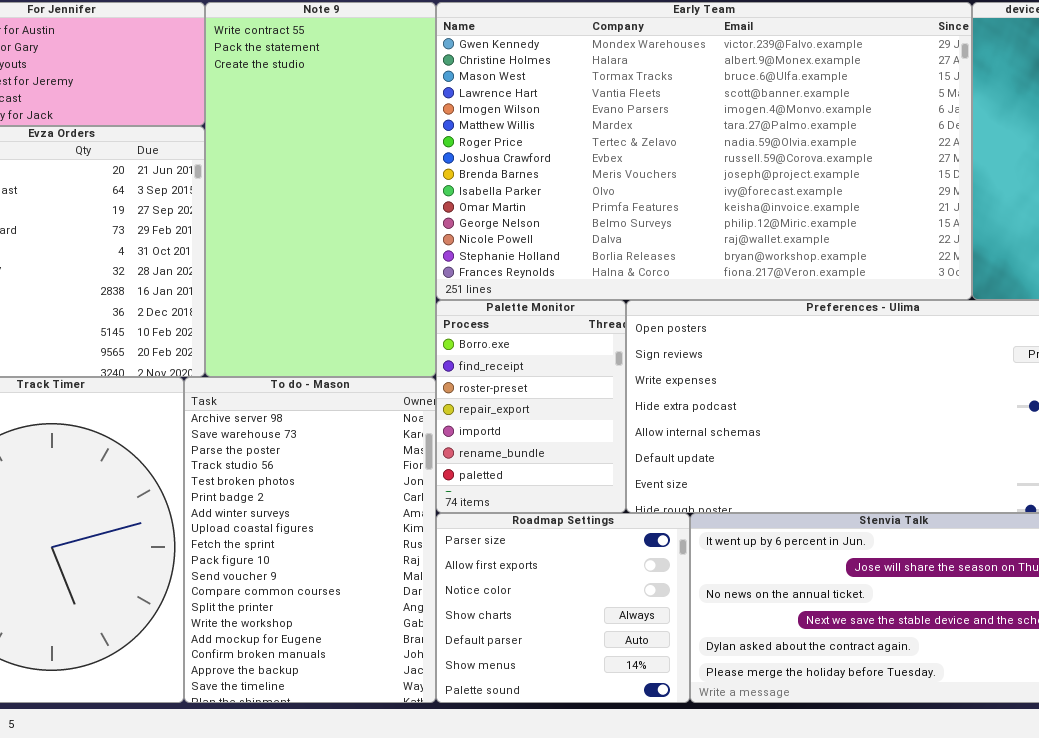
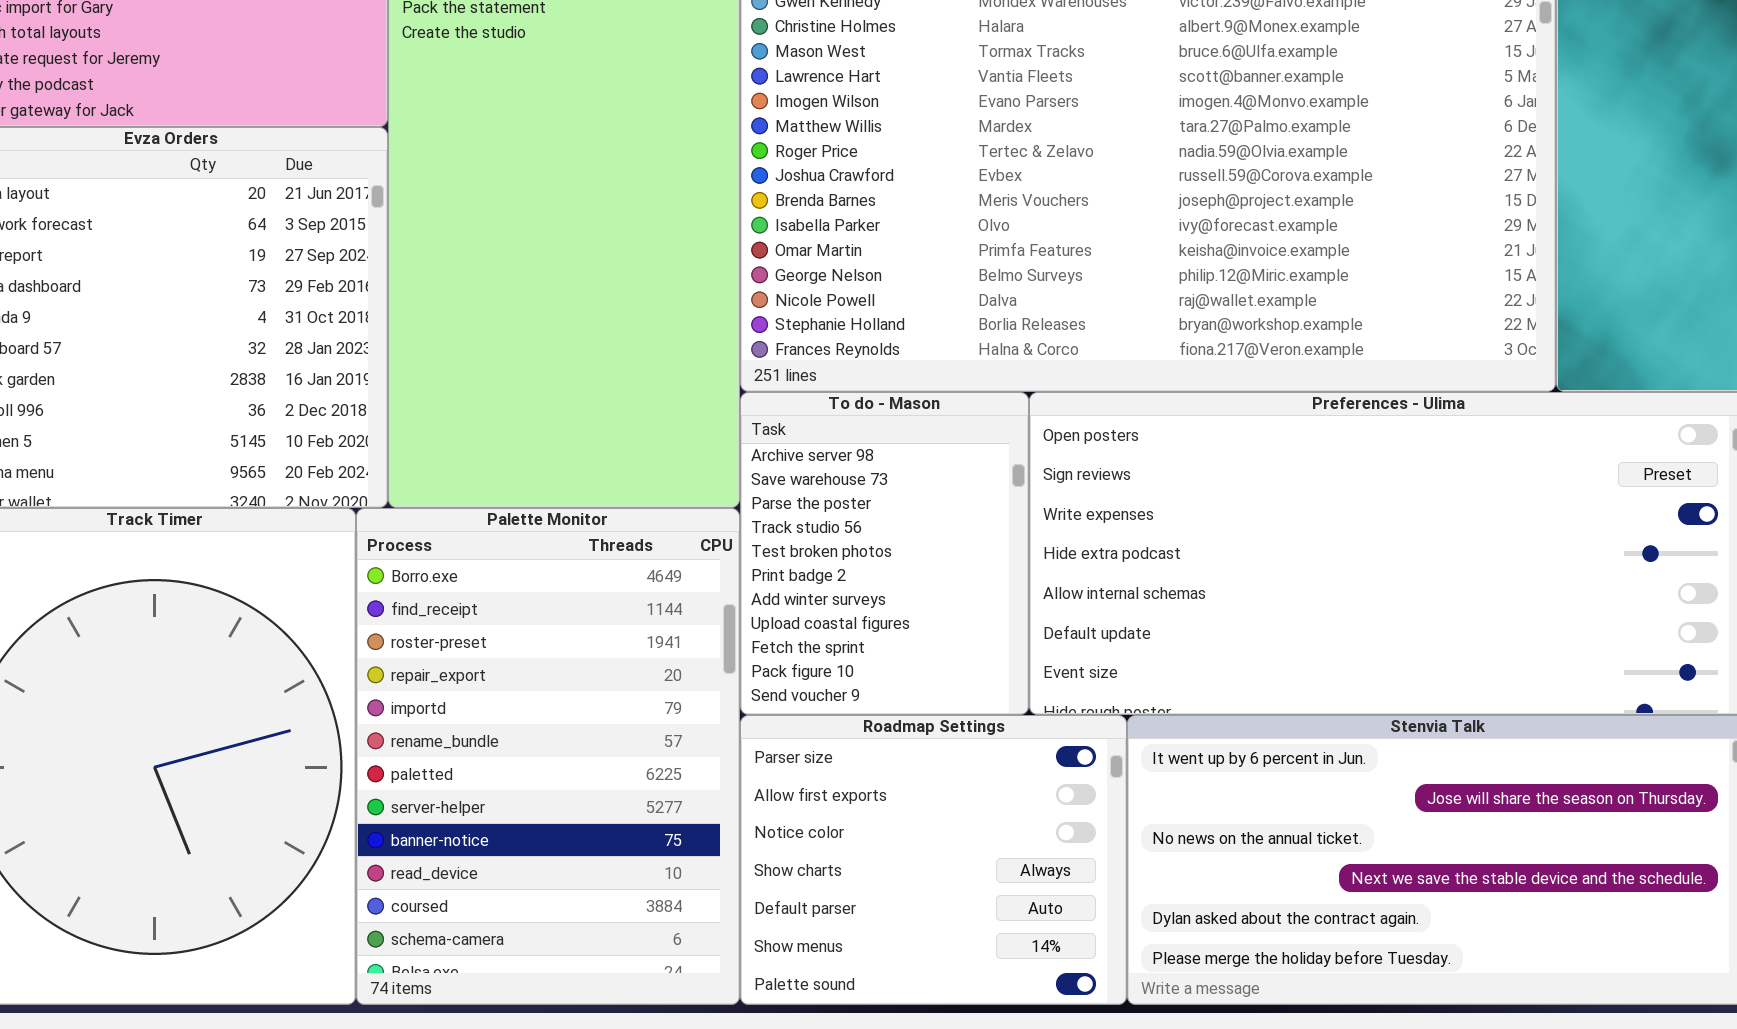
Palette Monitor: [436,300,626,513] -> [356,508,740,1005], moved, resized
To do - Mason: [184,377,436,703] -> [740,392,1029,715], moved, resized

